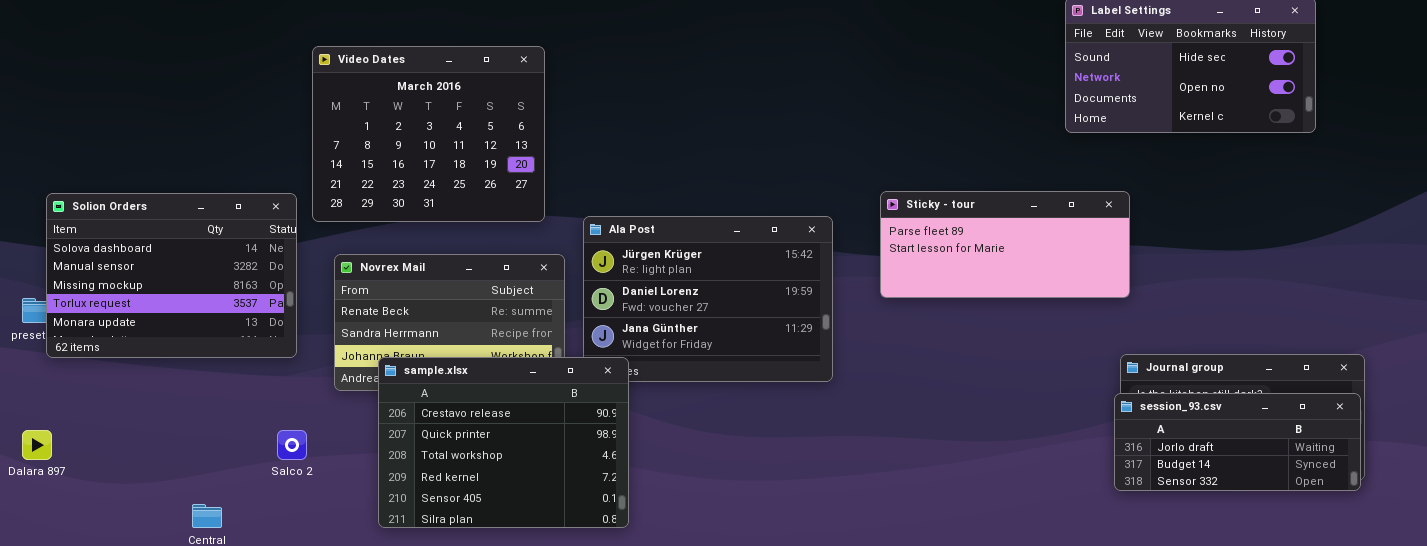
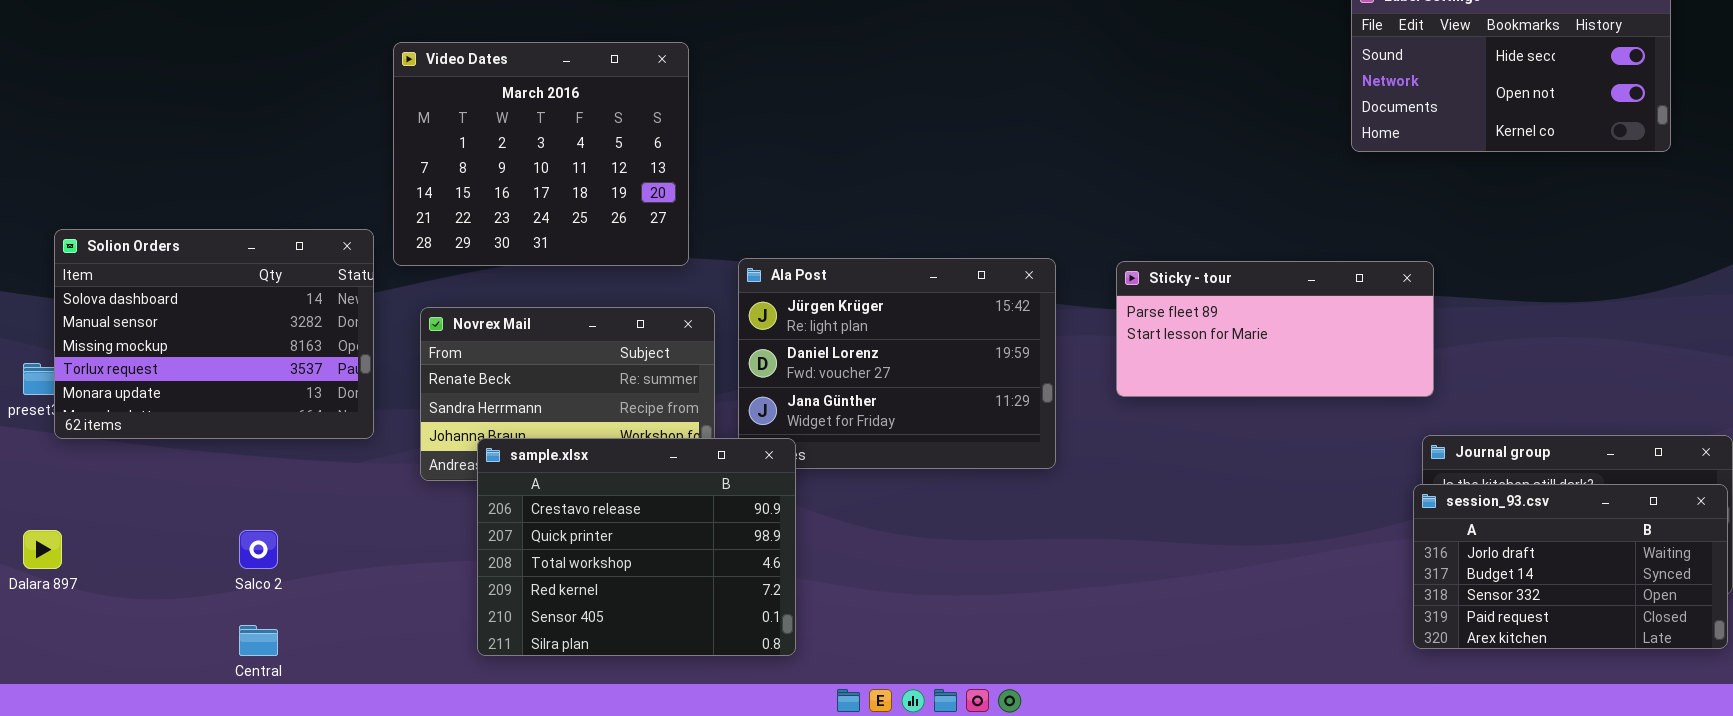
Sticky - tour: [880,191,1130,298] -> [1116,261,1434,397], moved
session_93.csv: [1114,393,1361,491] -> [1413,484,1728,649], resized
Salco 2: [277,430,307,460] -> [239,530,278,569], moved

